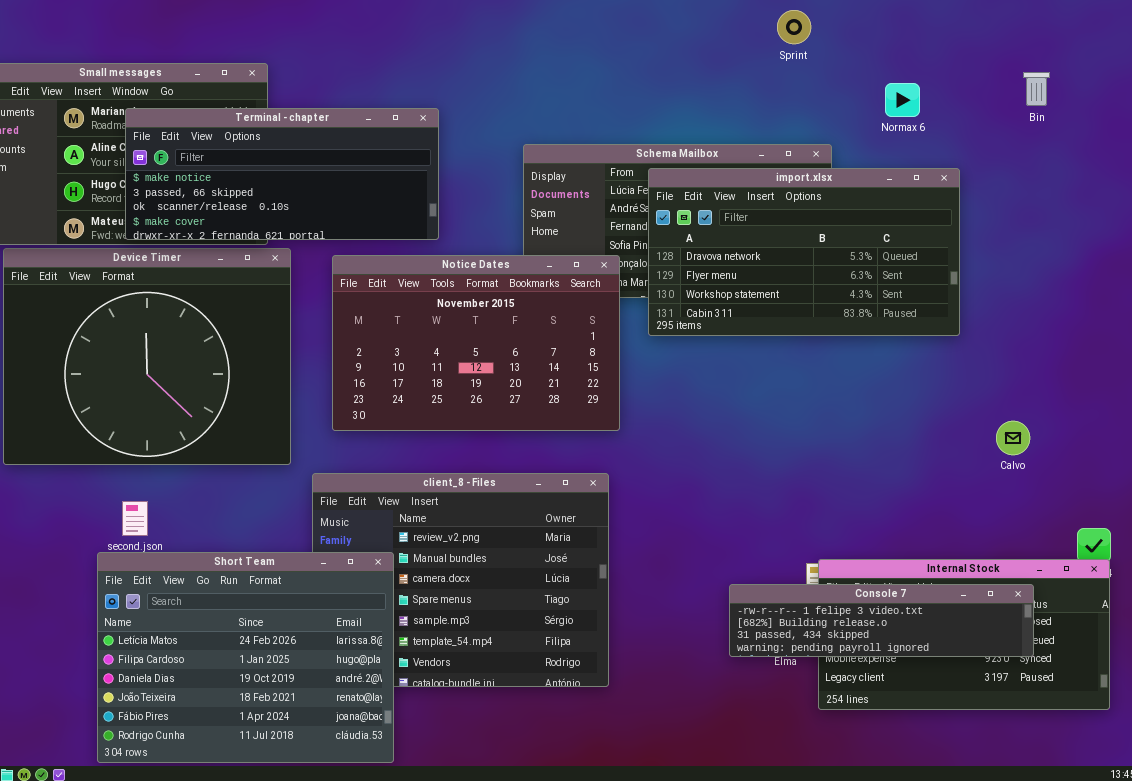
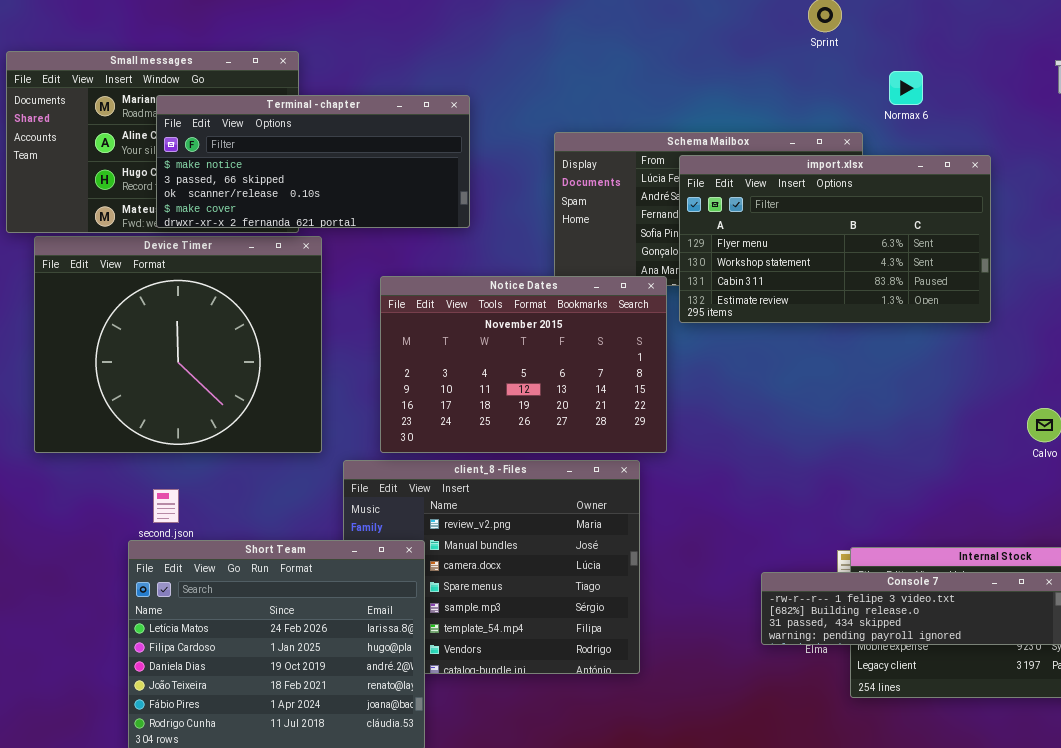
Normax 6: [885,83,920,117] -> [889,71,923,105], moved
import.xlsx: [648,168,960,336] -> [679,155,991,323], scrolled down 1 row
Notice Dates: [332,255,620,431] -> [380,276,667,453], moved

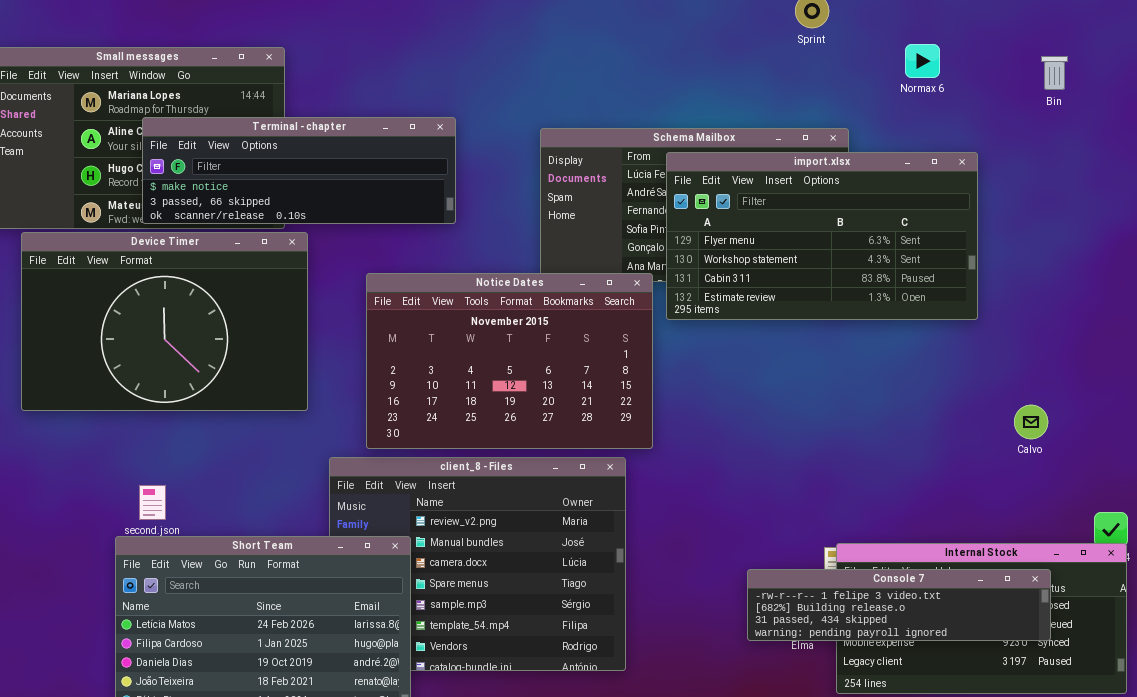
Normax 6: [889,71,923,105] -> [905,44,940,78], moved
Terminal - chapter: [156,95,470,228] -> [142,117,456,224], resized
Device Timer: [34,236,322,453] -> [21,232,308,411], resized

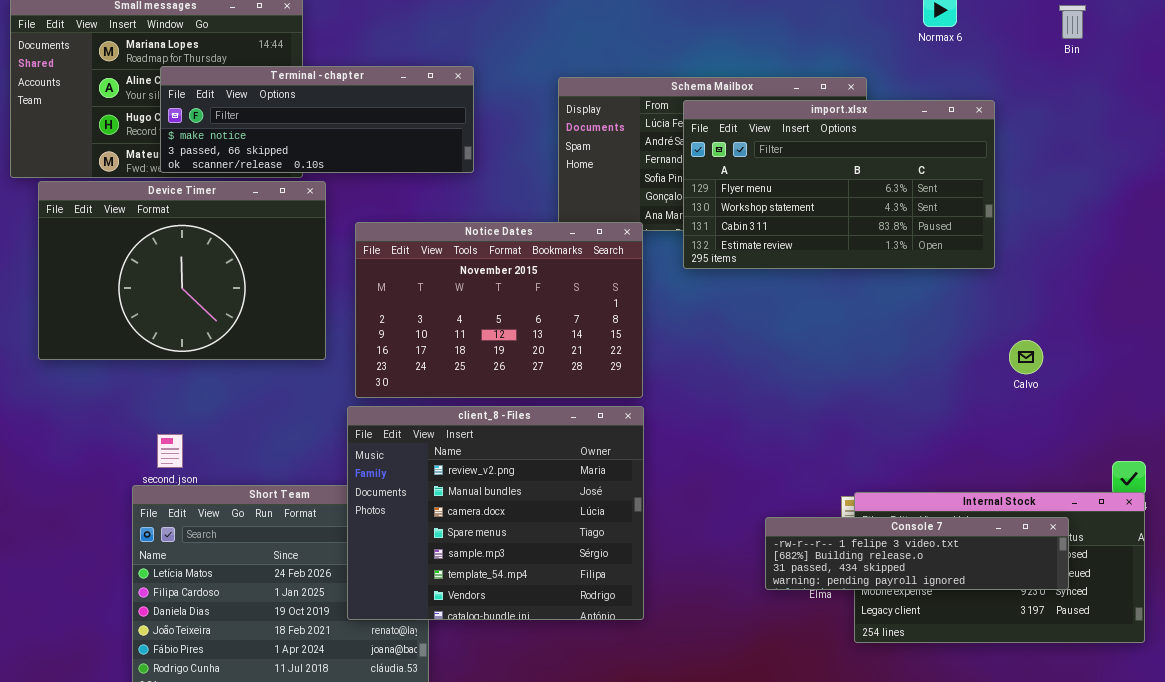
Notice Dates: [366,273,653,449] -> [355,222,643,398], moved
Calvo: [1014,405,1048,439] -> [1009,340,1043,374], moved
client_8 - Files: [329,457,626,671] -> [347,406,644,620], raised

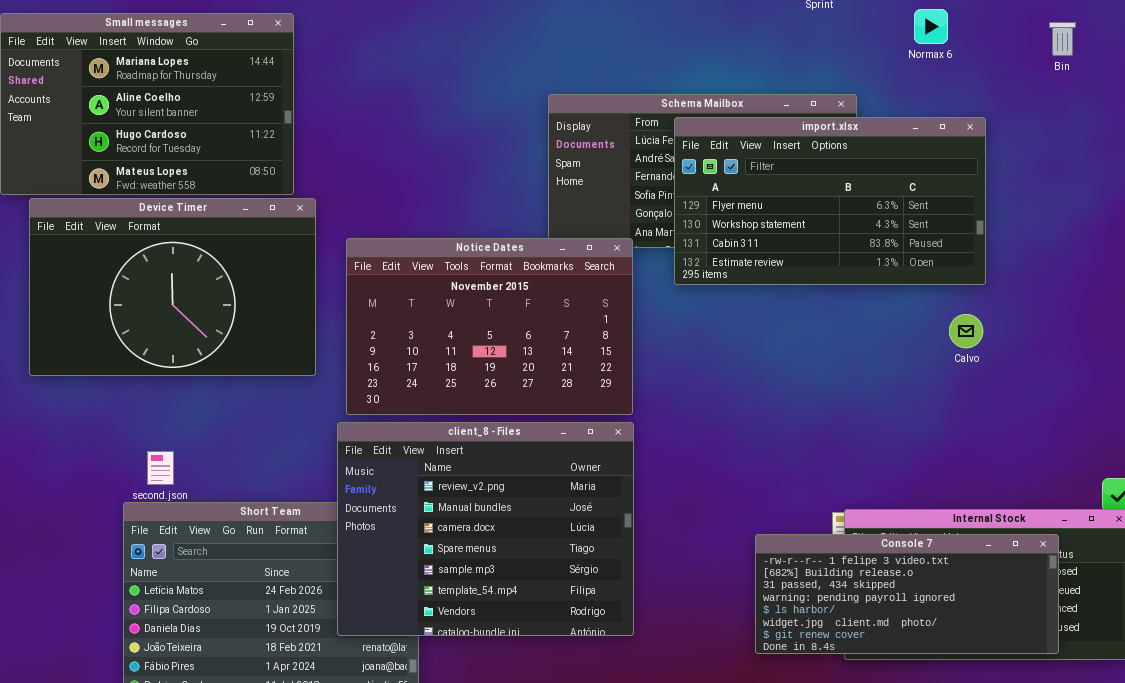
Terminal - chapter: [160,66,474,173] -> none, closed
Calvo: [1009,340,1043,374] -> [949,314,983,348], moved
Console 7: [765,517,1069,590] -> [755,534,1059,654], resized

